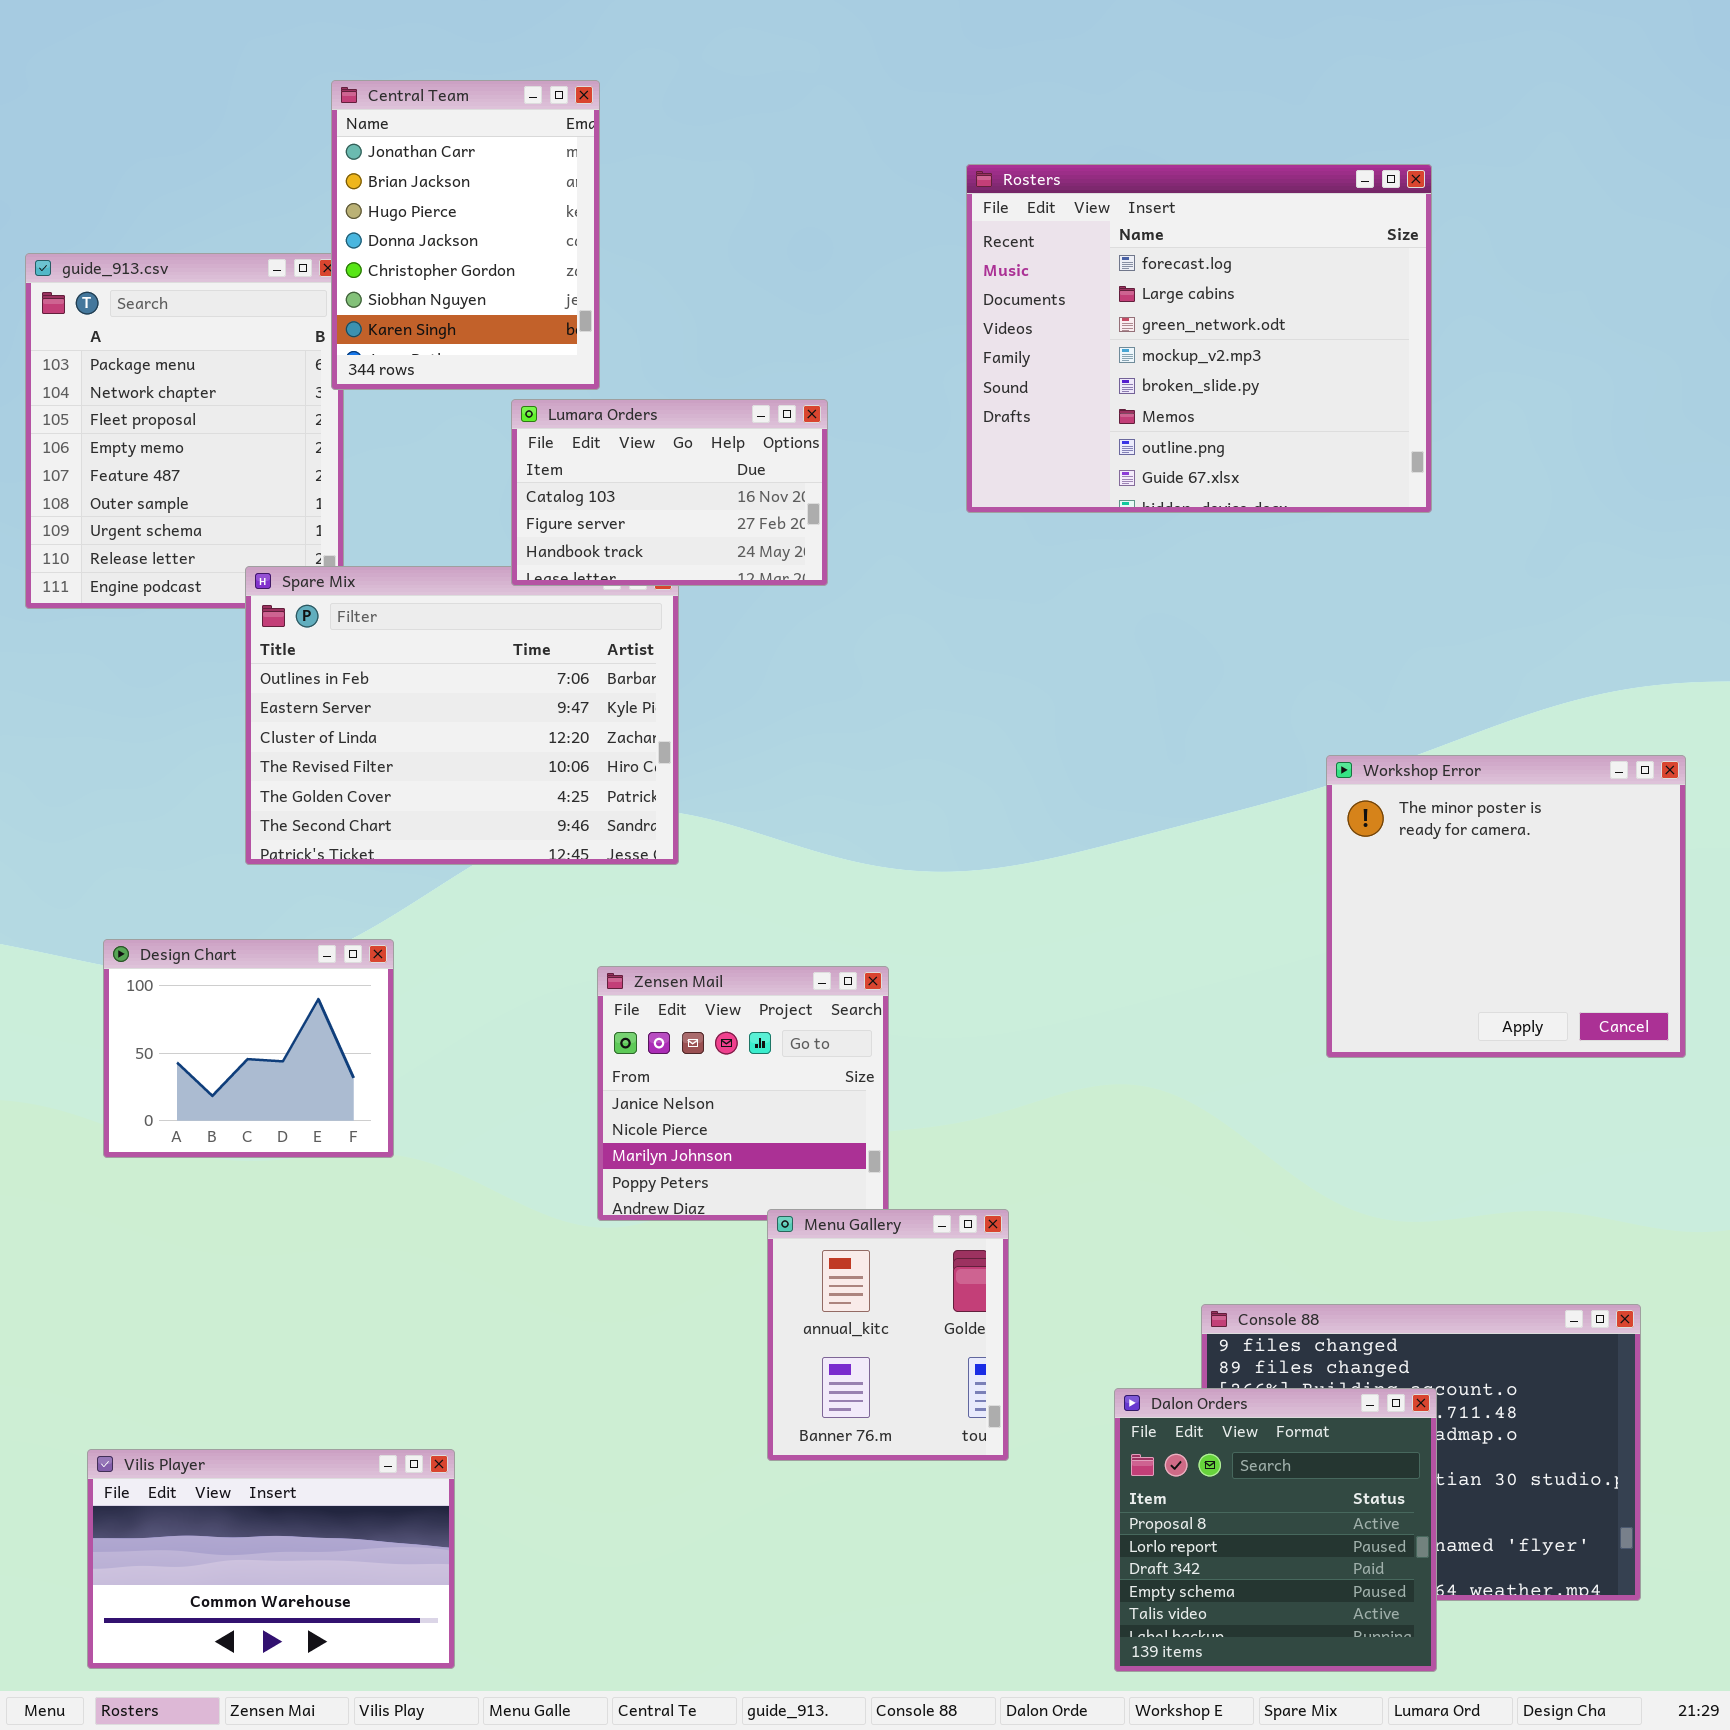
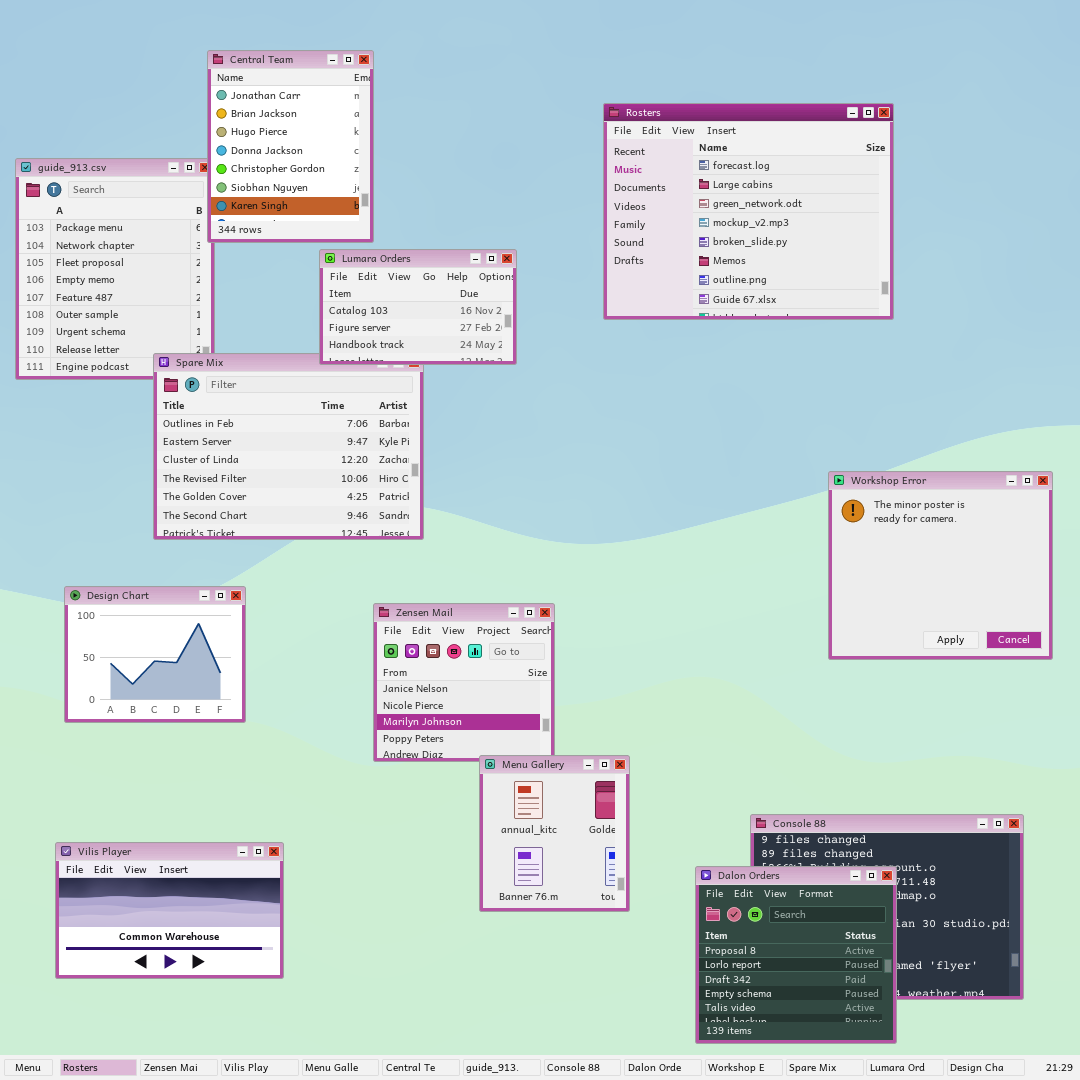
Vilis Player: [87,1449,455,1669] -> [55,842,284,979], moved

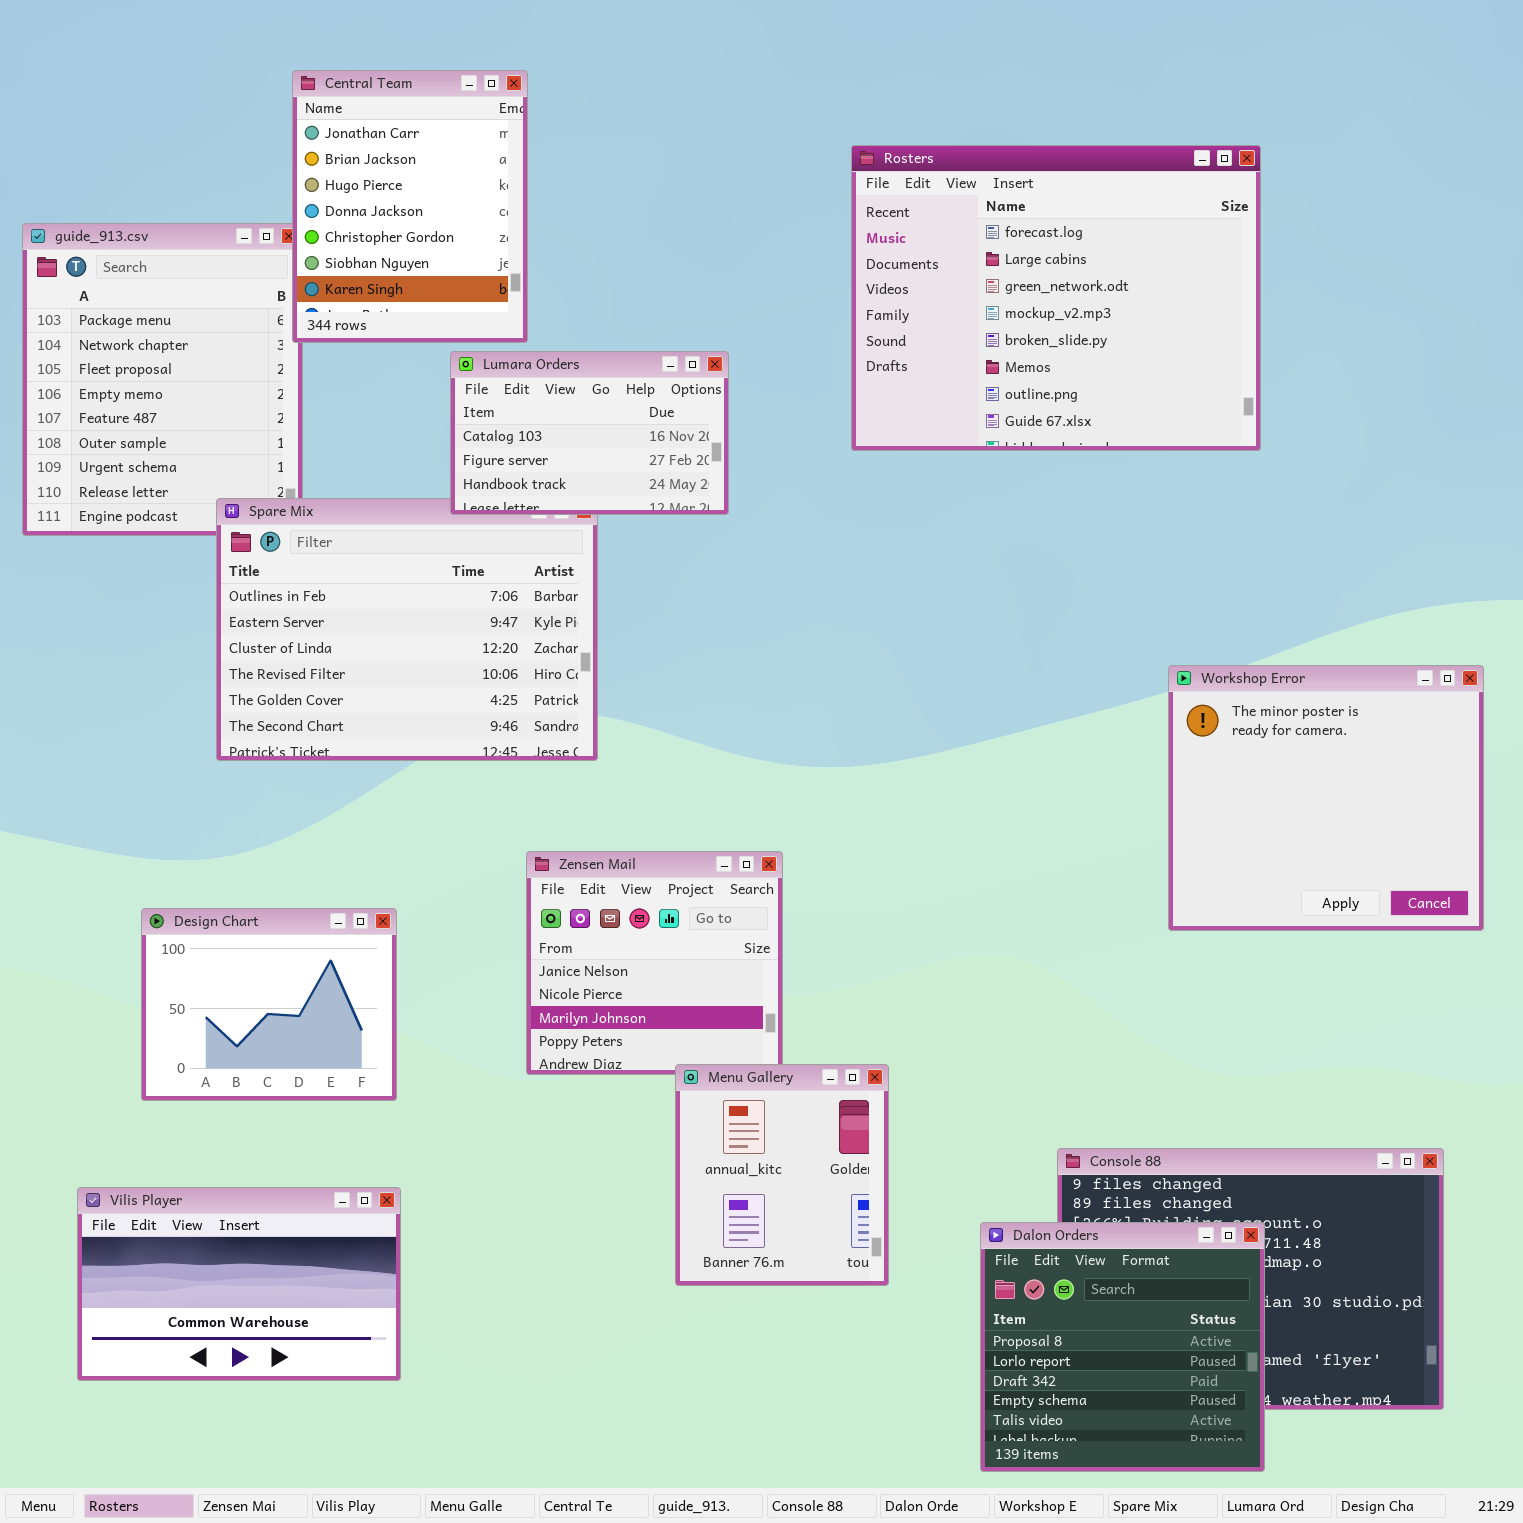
Design Chart: [64,586,246,723] -> [141,908,397,1101], moved

